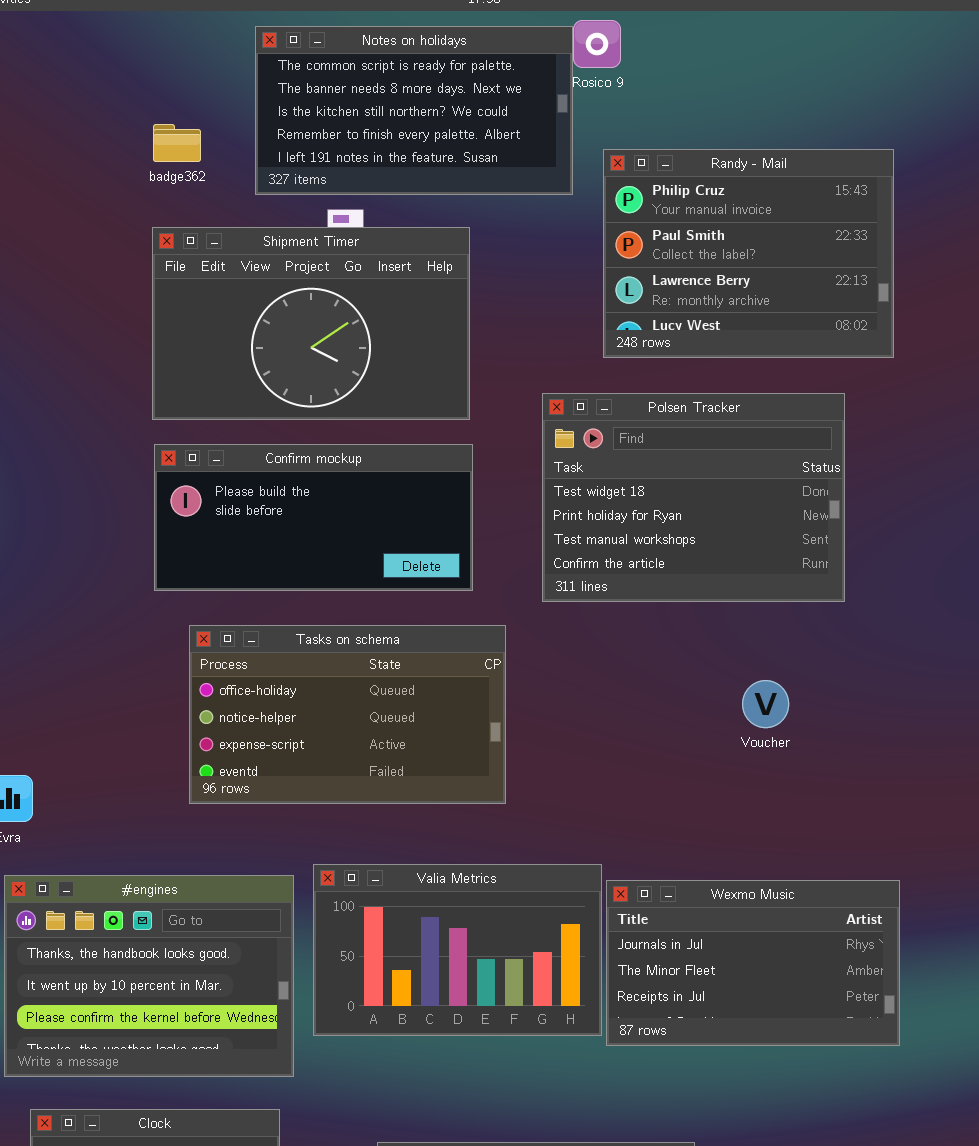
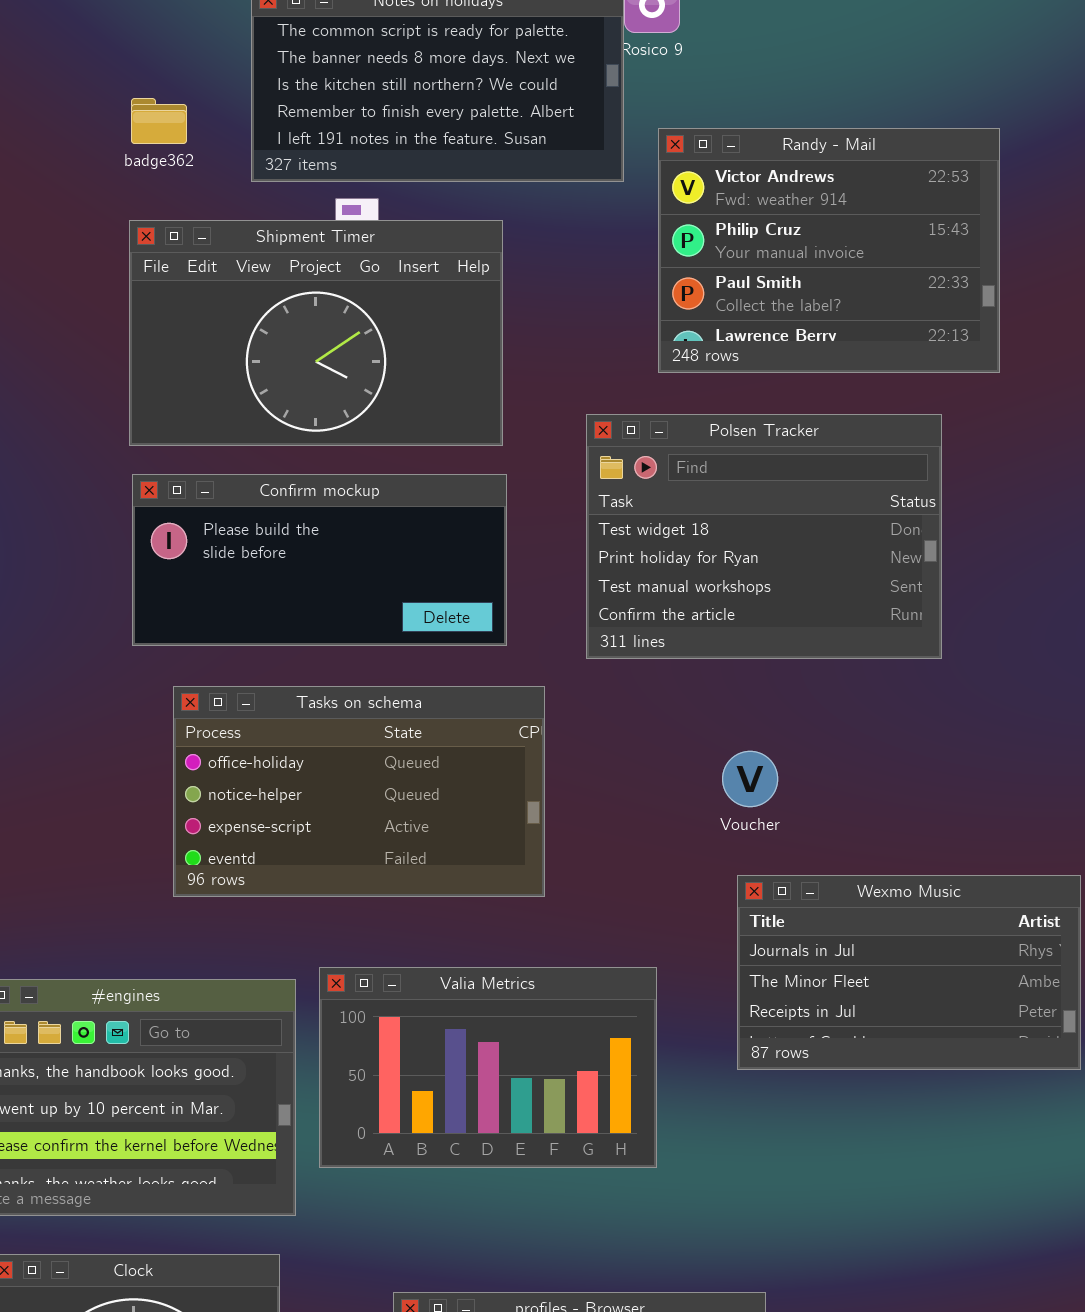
Randy - Mail: [603,149,894,358] -> [658,128,1000,373], scrolled up 1 row
Voucher: [742,680,789,728] -> [722,751,778,807], moved
Wexmo Music: [606,880,900,1046] -> [737,875,1081,1070], moved

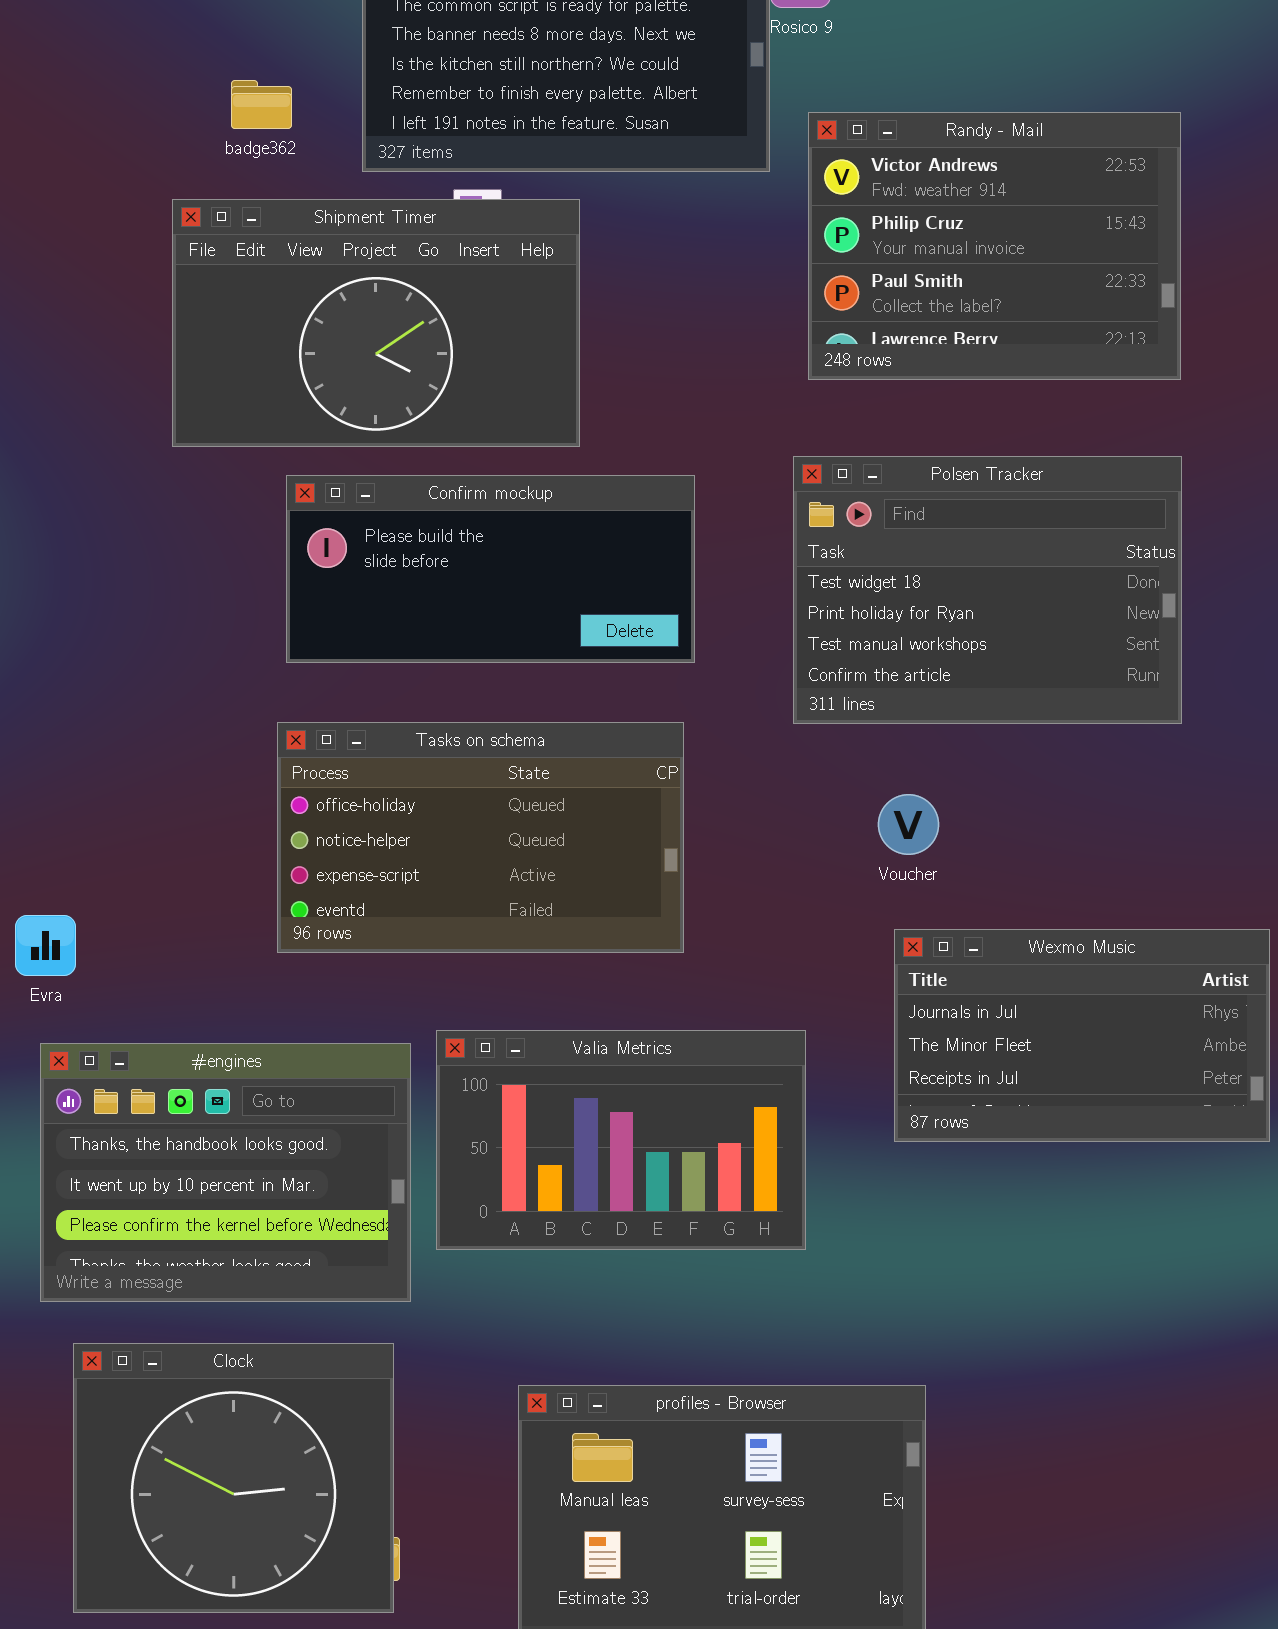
Shipment Timer: [129,220,503,446] -> [172,199,580,447], moved
Polsen Tracker: [586,414,942,659] -> [793,456,1182,724], moved
Confirm mockup: [132,474,507,646] -> [286,475,695,663], moved

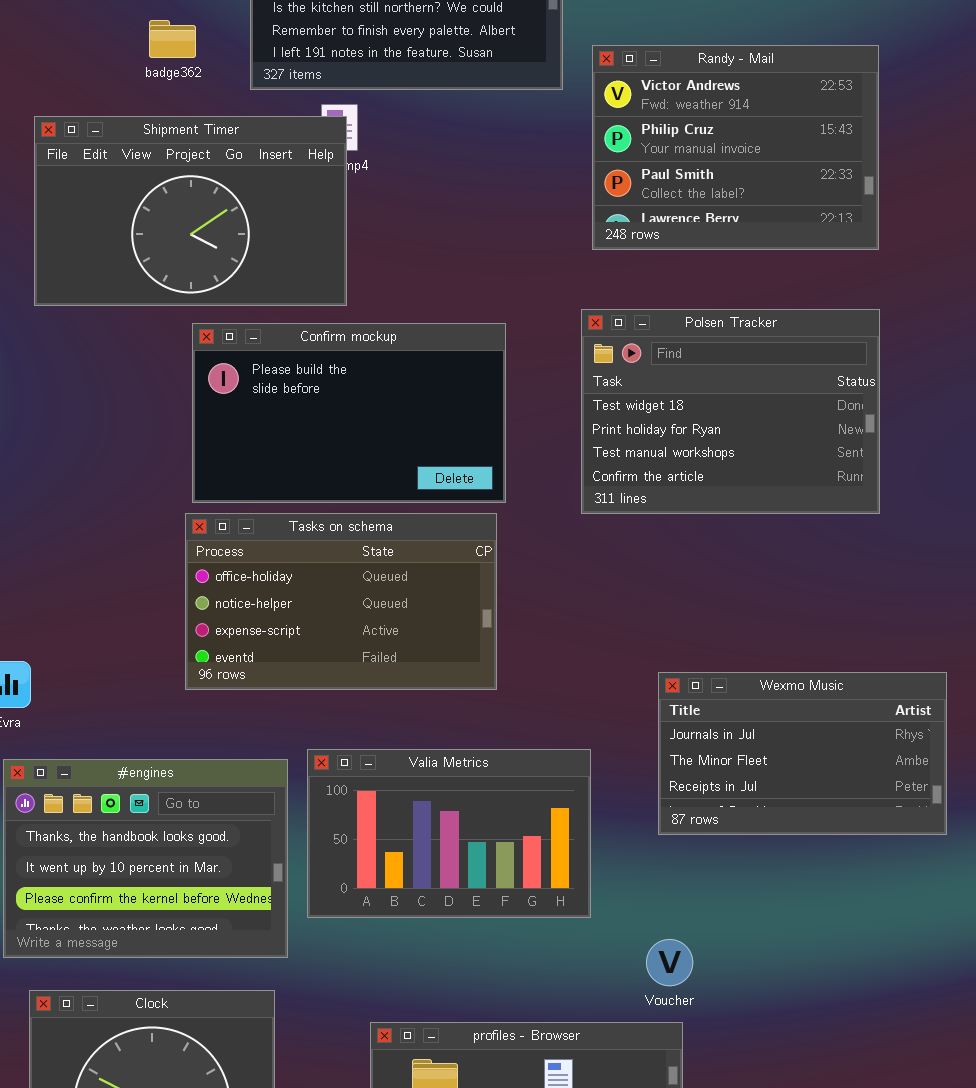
Shipment Timer: [172,199,580,447] -> [34,116,347,306], moved
Confirm mockup: [286,475,695,663] -> [192,323,506,503], resized
Voucher: [878,794,939,855] -> [646,939,693,986], moved

